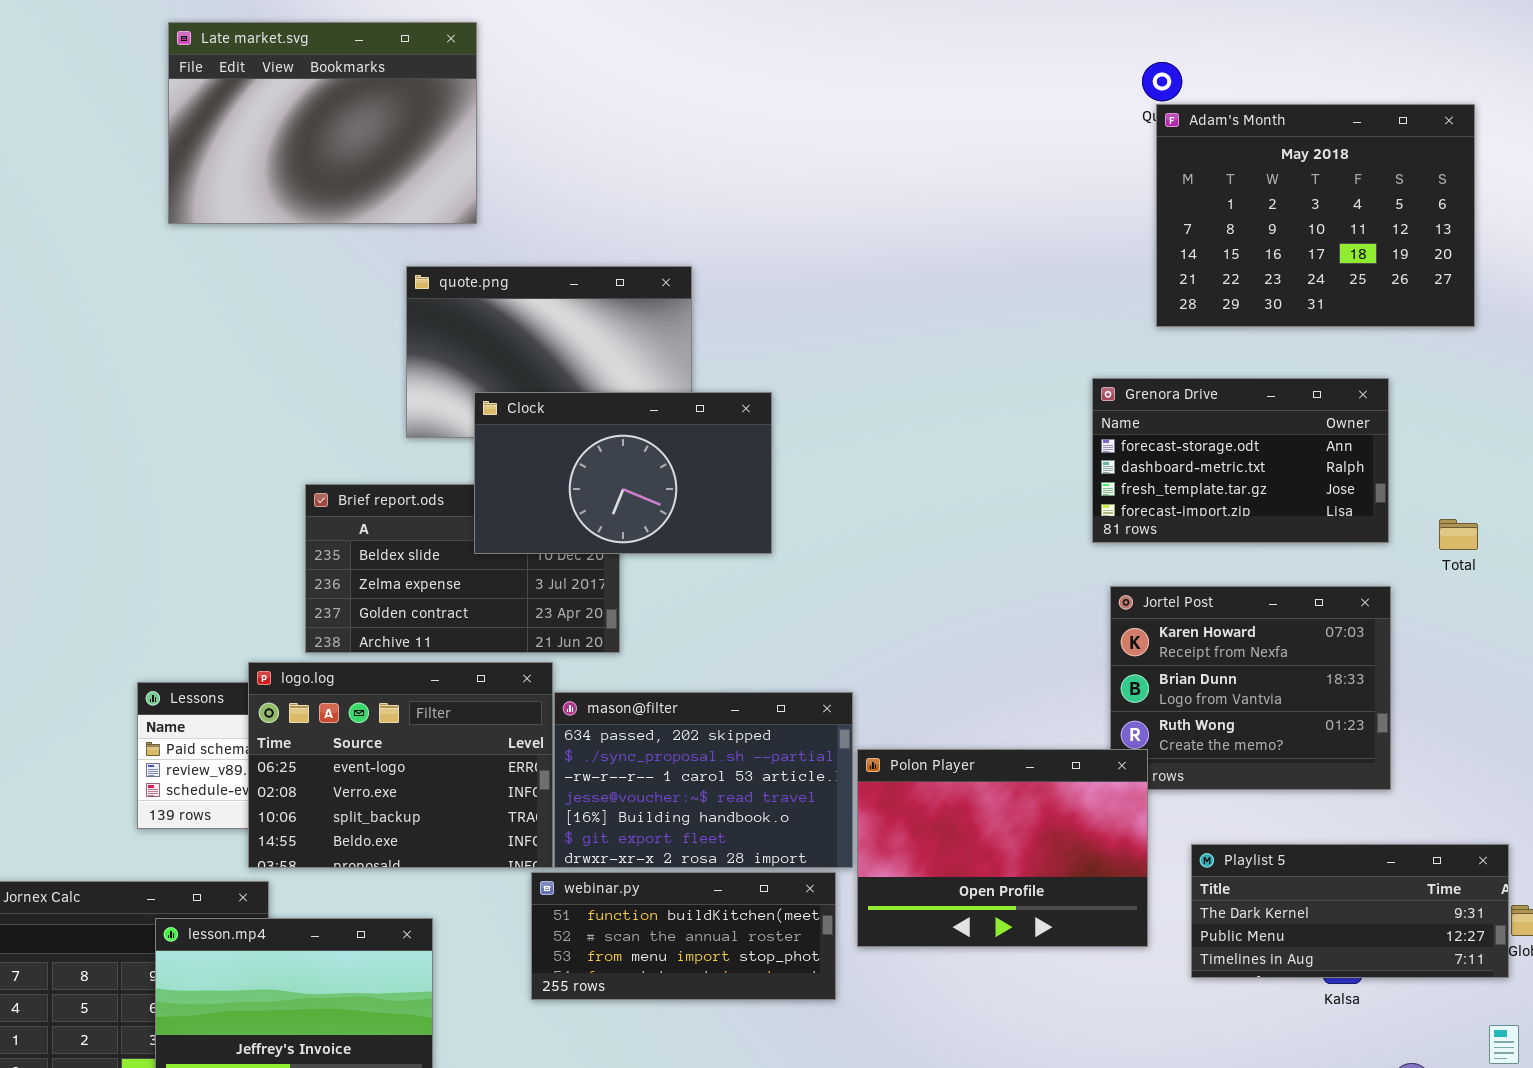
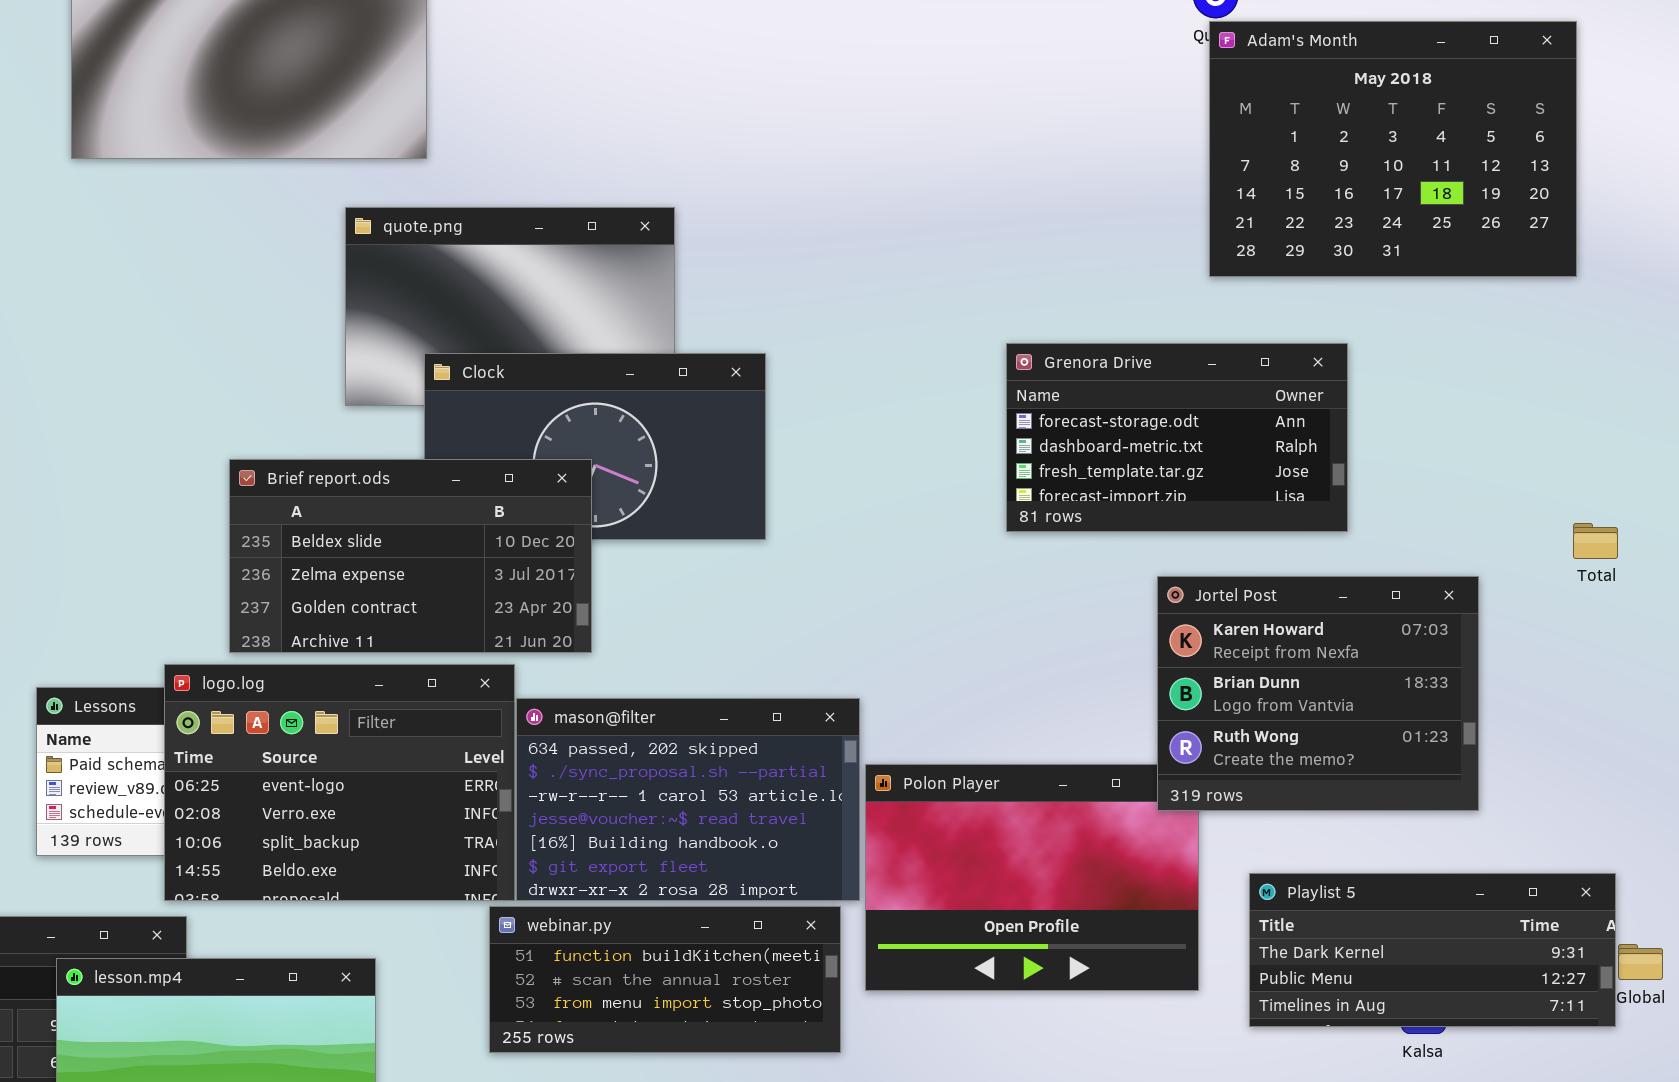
Grenora Drive: [1092,378,1389,543] -> [1006,343,1348,532], moved
Brief report.ods: [305,484,620,653] -> [229,459,592,653], raised
Total: [1439,519,1478,550] -> [1573,523,1618,559], moved
Jortel Post: [1110,586,1391,790] -> [1157,576,1479,811], raised

